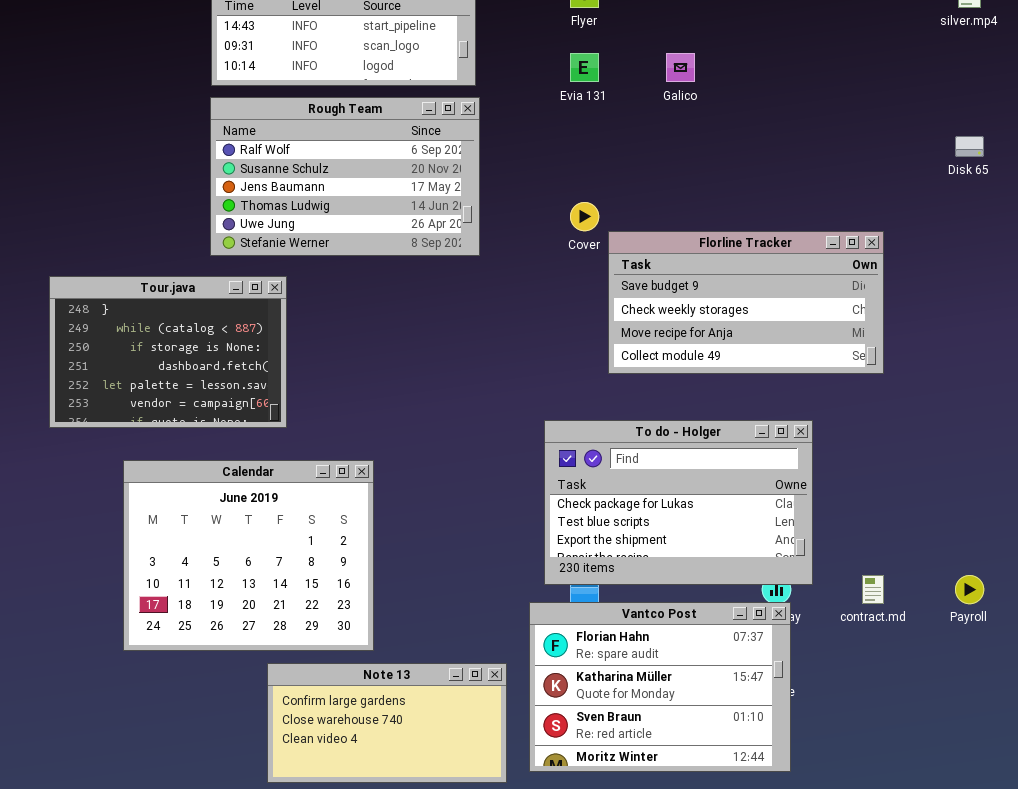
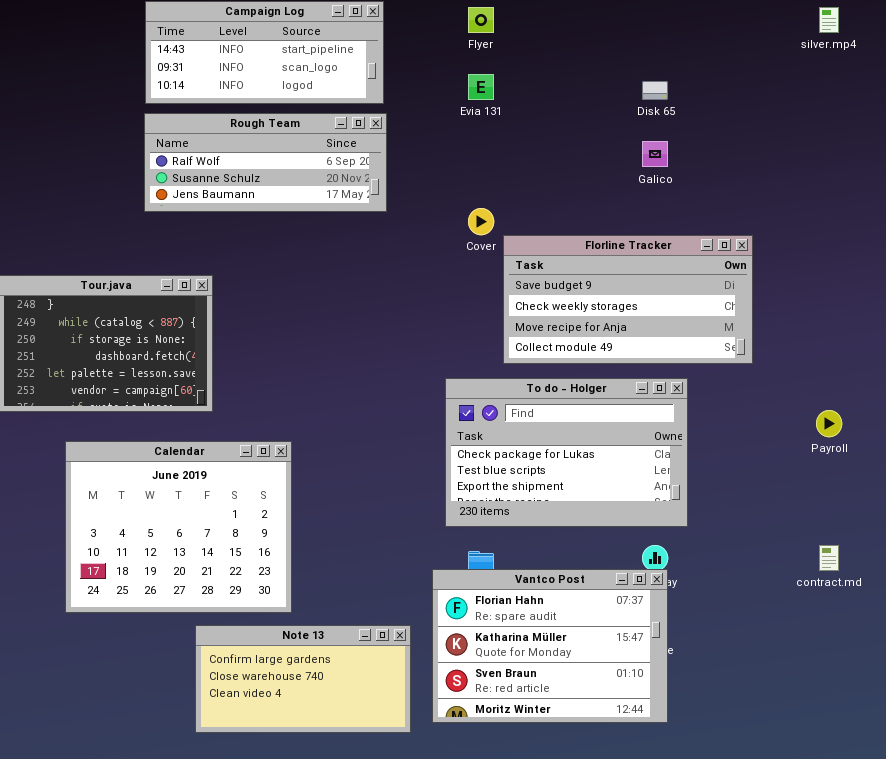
Galico: [666,53,695,82] -> [642,141,668,167], moved
Rough Team: [210,97,480,256] -> [144,113,387,212], resized
Disk 65: [955,136,984,157] -> [642,81,668,100], moved
To do - Holger: [544,420,813,585] -> [445,378,688,527], moved
contract.md: [862,575,884,604] -> [819,545,839,571], moved
Payroll: [955,575,984,604] -> [816,410,842,437], moved

